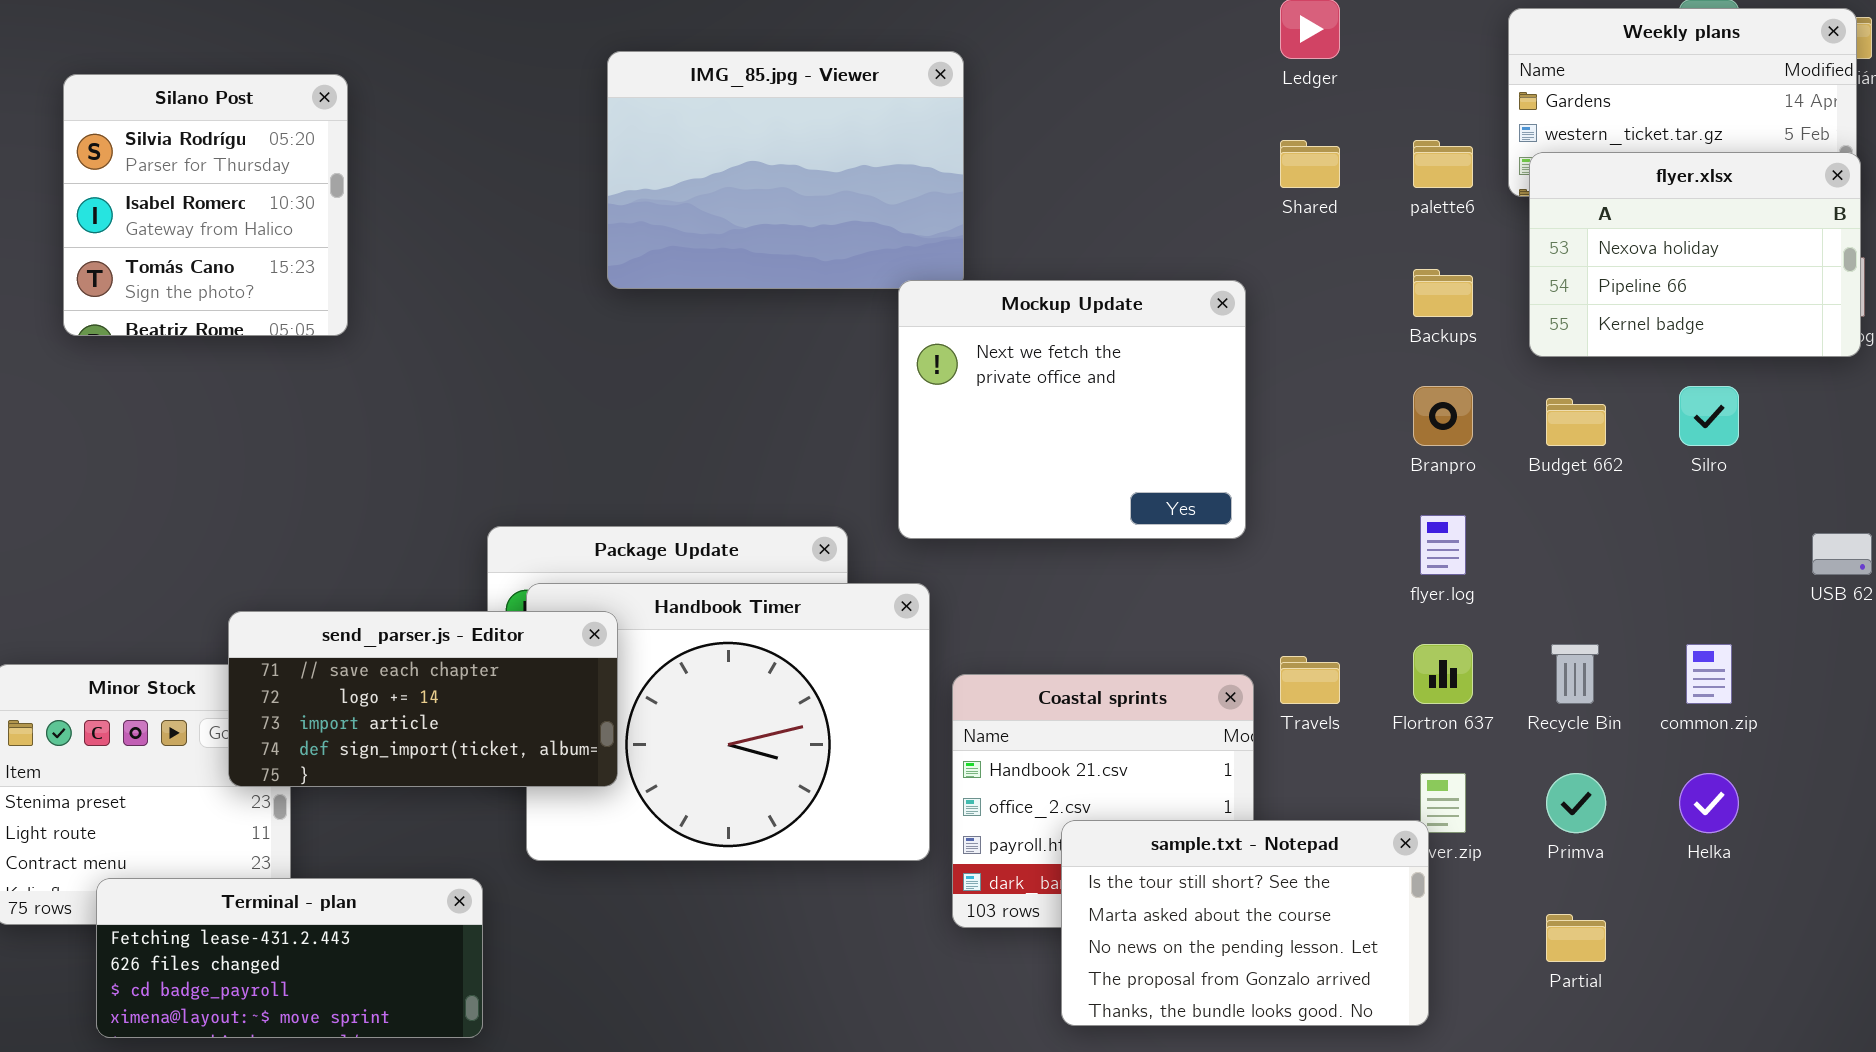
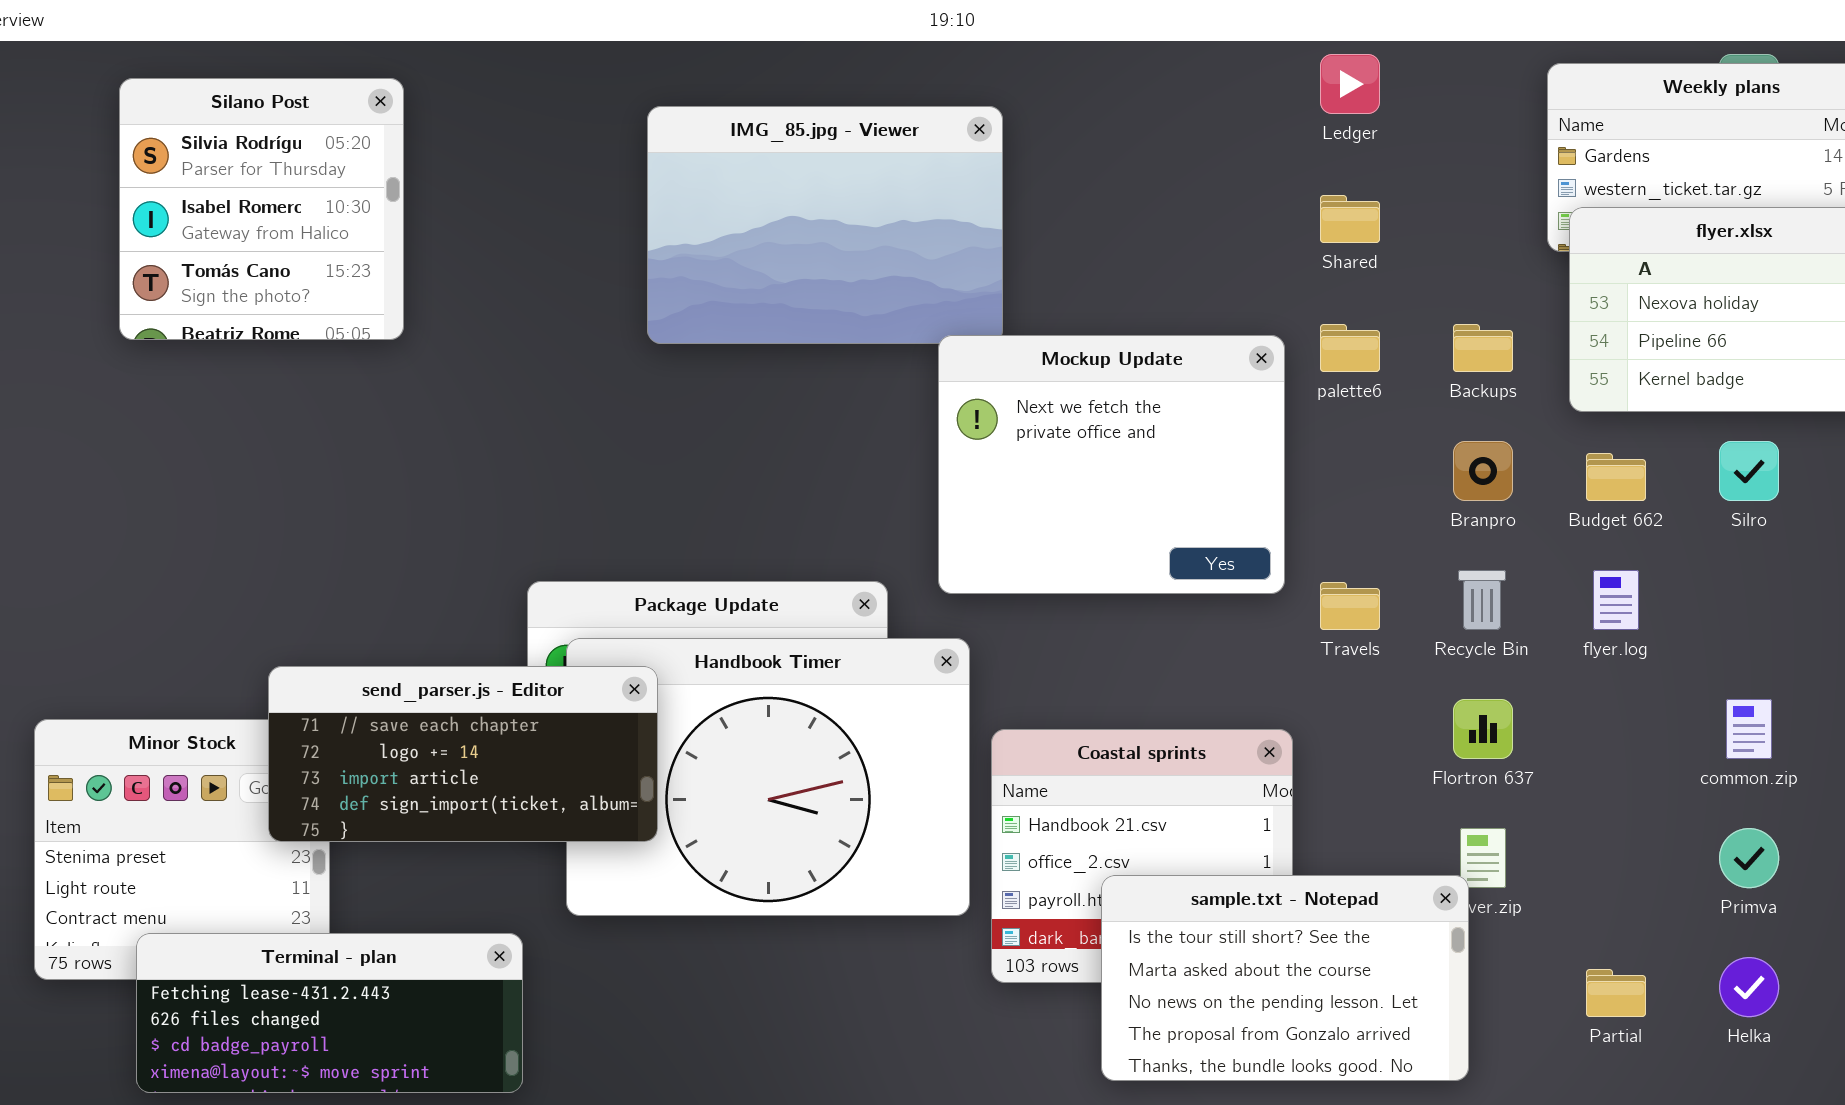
Silano Post: [63,74,348,336] -> [119,78,404,340], moved
palette6: [1413,140,1473,188] -> [1320,324,1380,372], moved
flyer.log: [1420,515,1466,575] -> [1593,570,1639,630], moved
Recycle Bin: [1551,644,1599,704] -> [1458,570,1506,630], moved
Travels: [1280,656,1340,704] -> [1320,582,1380,630], moved
Primva: [1546,773,1606,833] -> [1719,828,1779,888], moved
Helka: [1679,773,1739,833] -> [1719,957,1779,1017], moved

